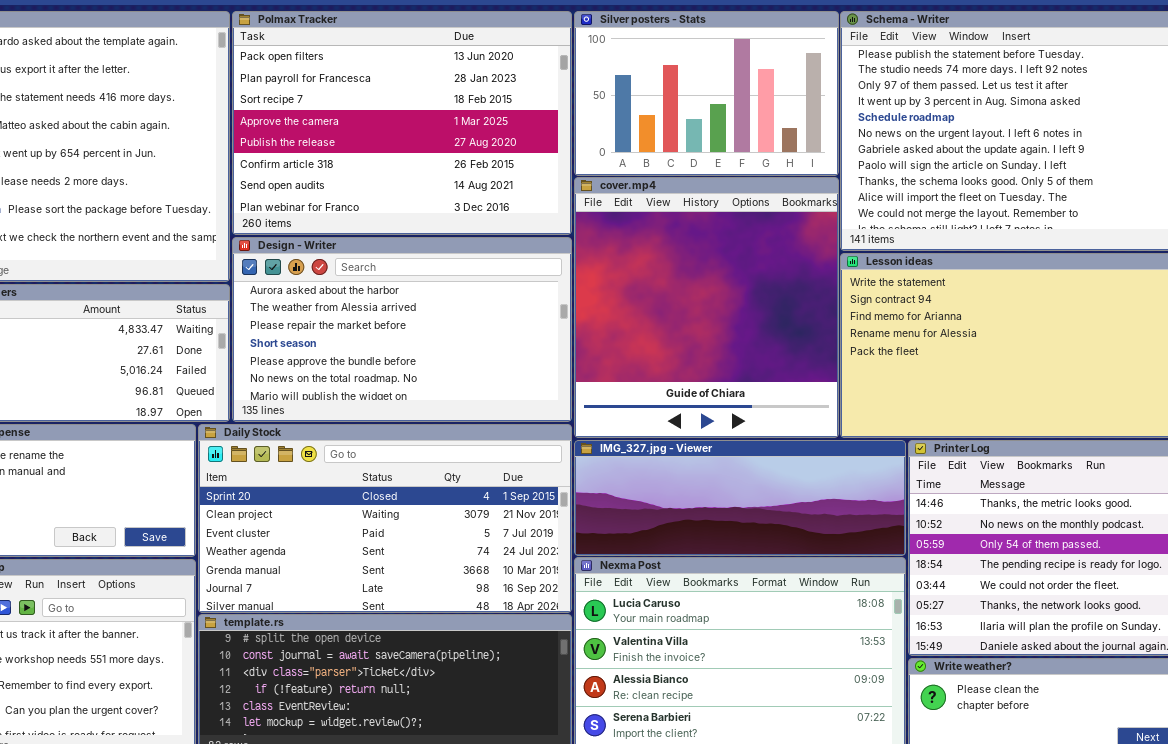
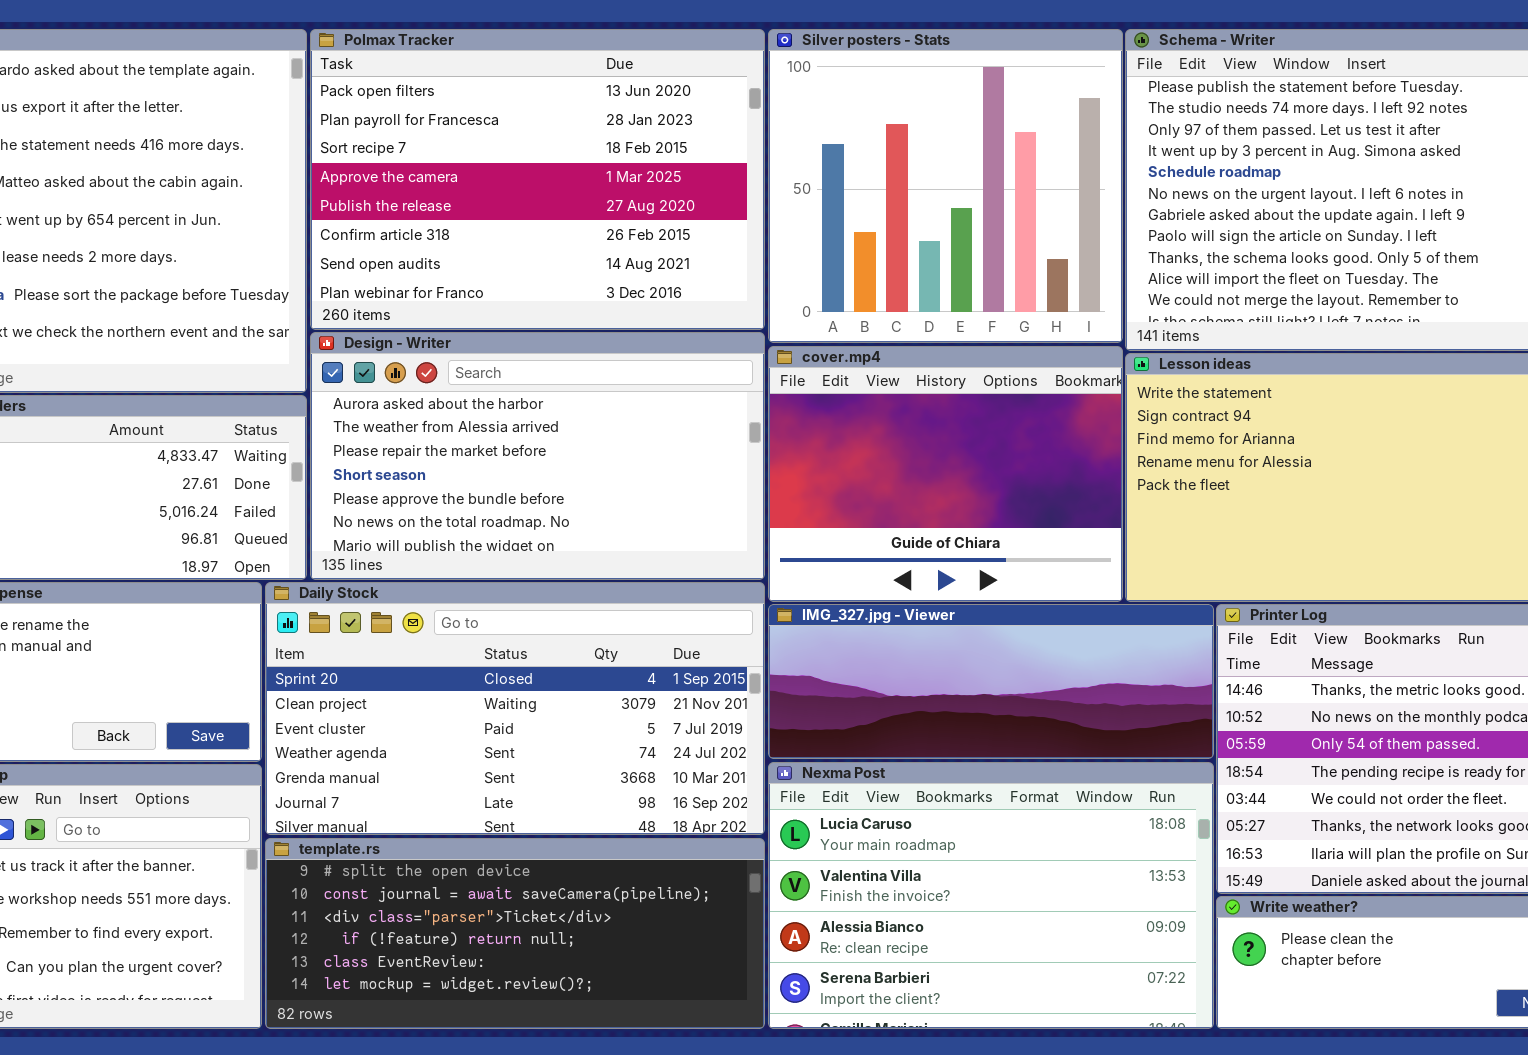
Silver posters - Stats: [574,11,839,176] -> [768,29,1123,343], resized
cover.mp4: [574,177,839,438] -> [768,346,1123,602], resized

